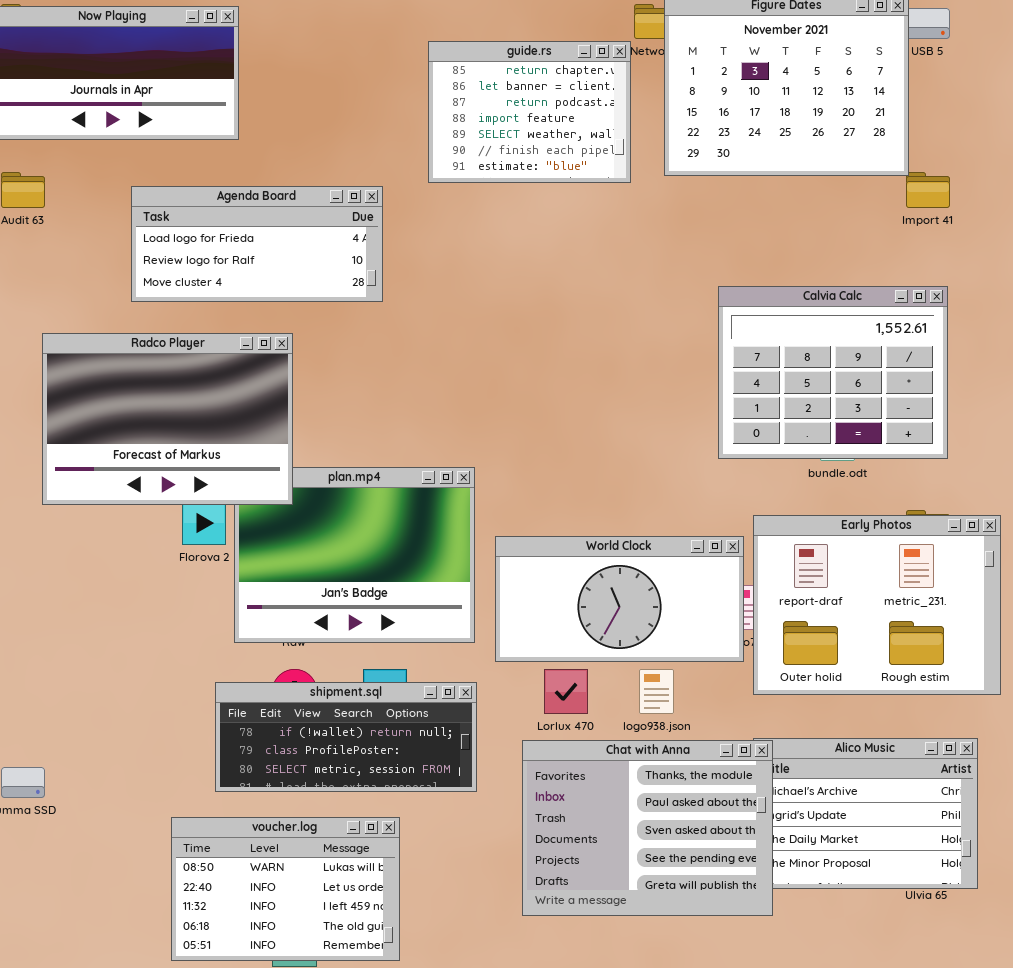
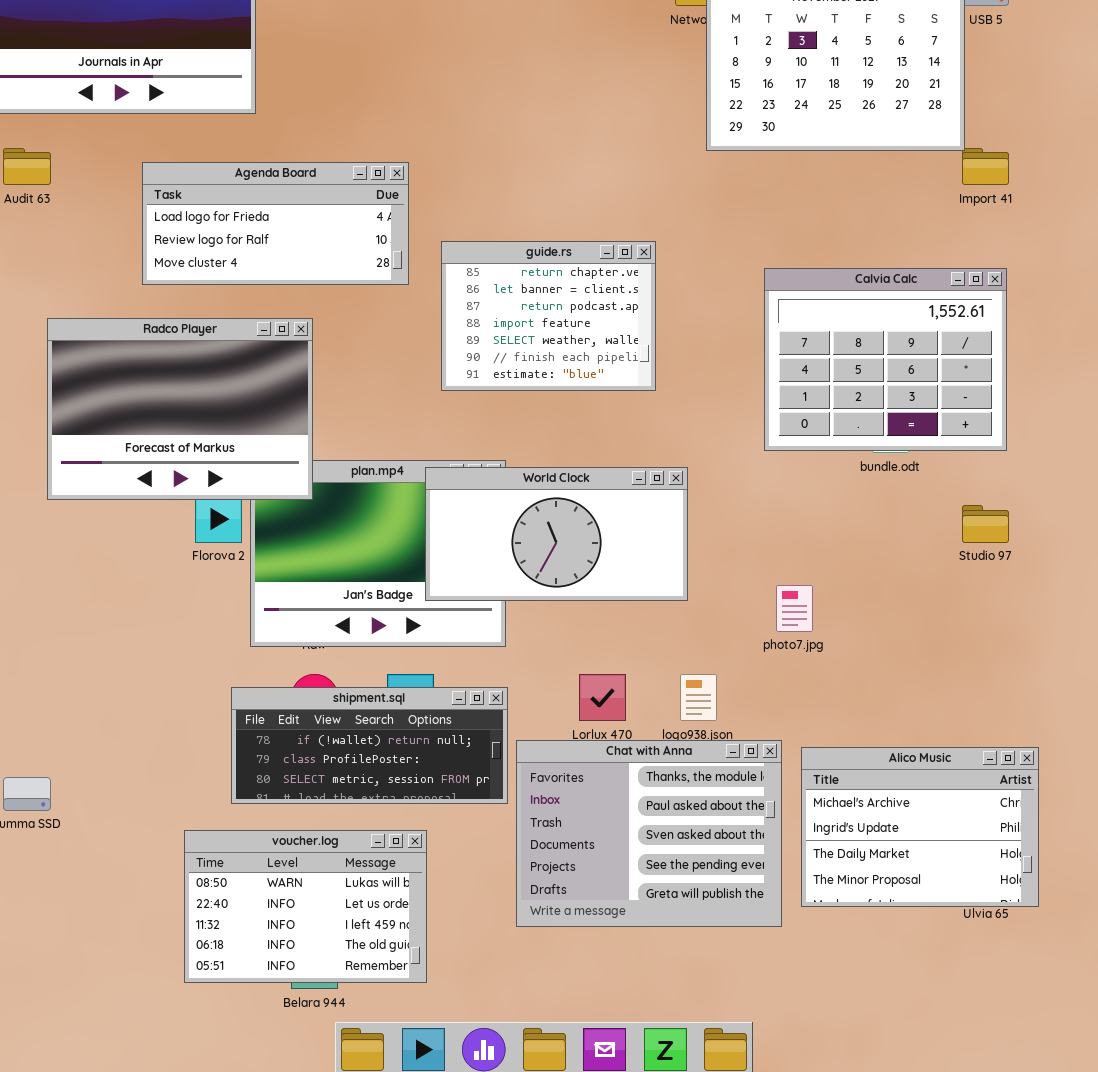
guide.rs: [428,41,631,183] -> [441,241,656,391], moved
Early Photos: [753,515,1001,695] -> none, closed
World Clock: [495,536,744,662] -> [425,467,688,601], moved
Chat with Anna: [522,740,773,916] -> [516,740,782,927], moved

